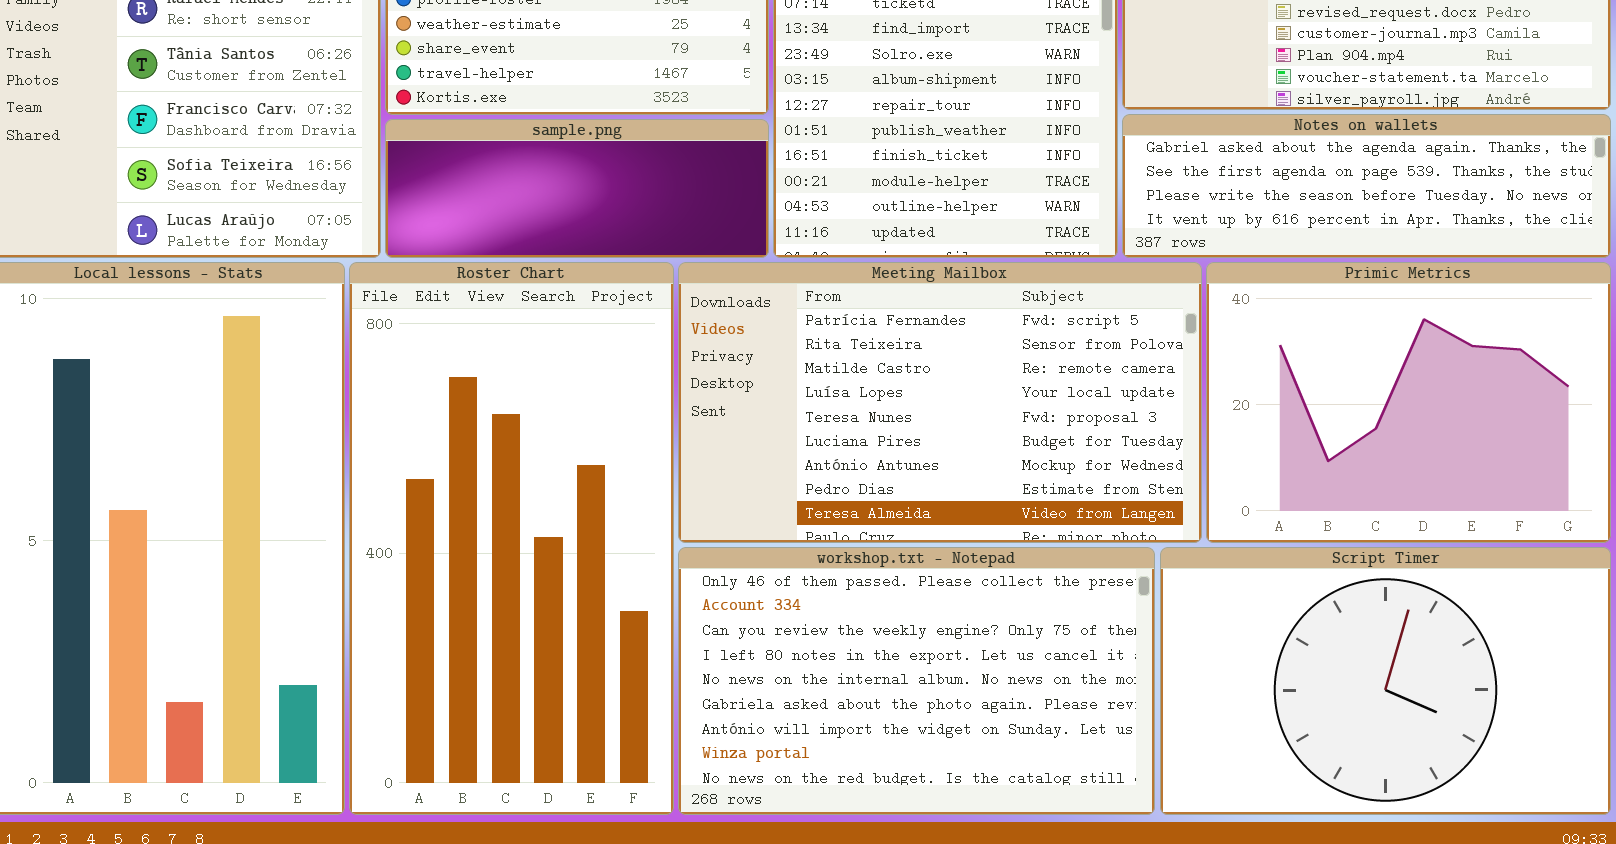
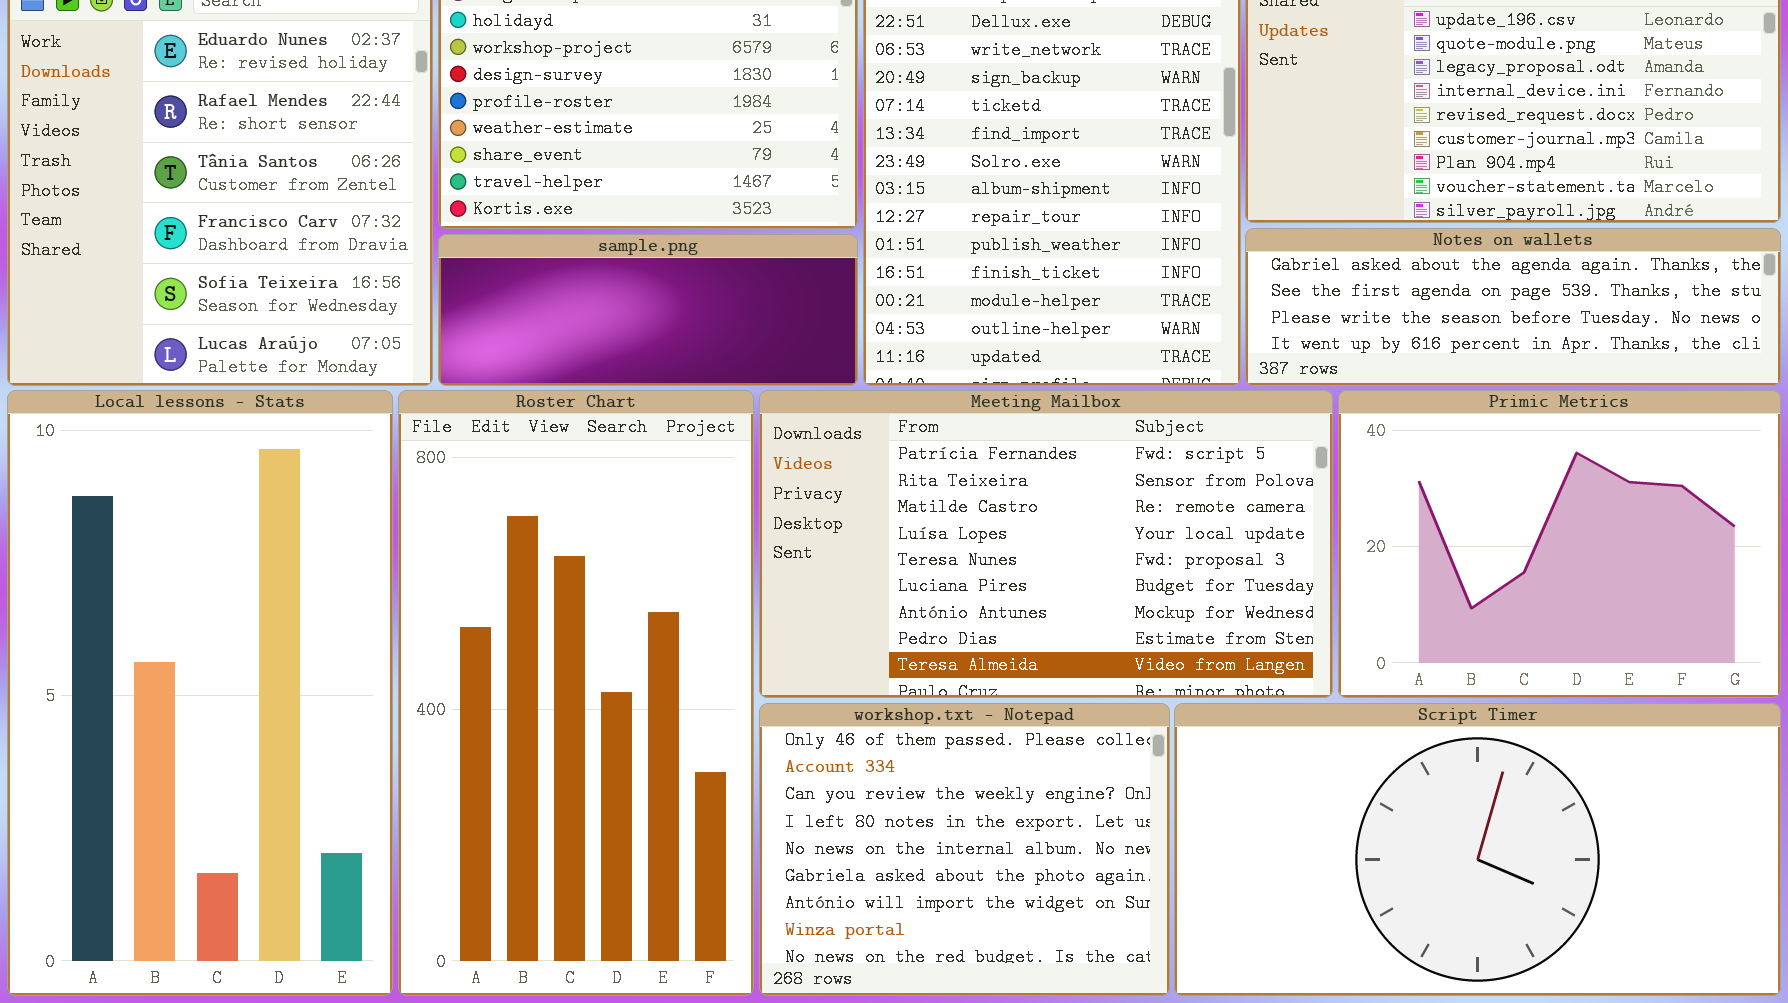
workshop.txt - Notepad: [678,547,1155,815] -> [759,703,1170,996], resized
Script Timer: [1160,547,1611,815] -> [1174,703,1781,996], resized

